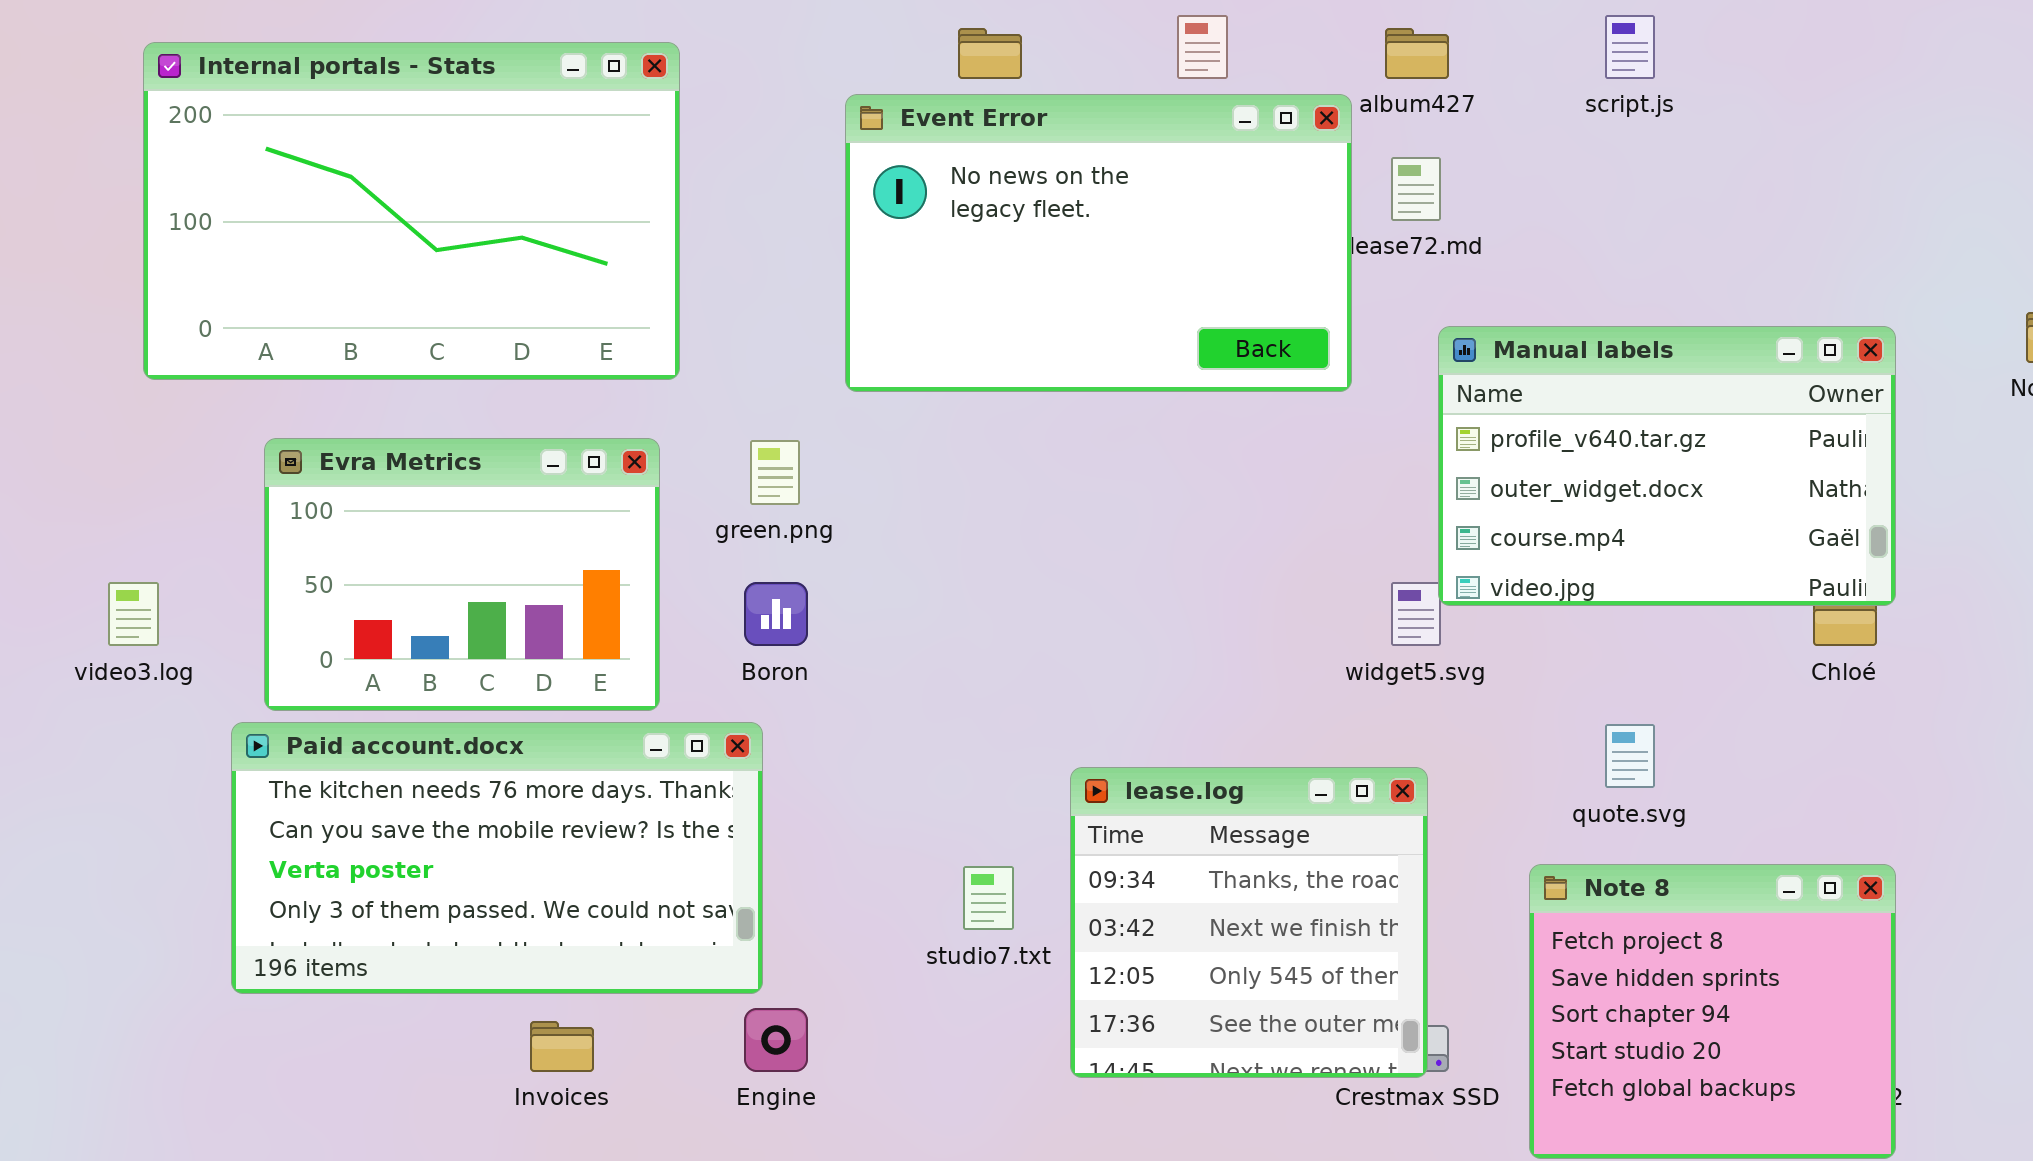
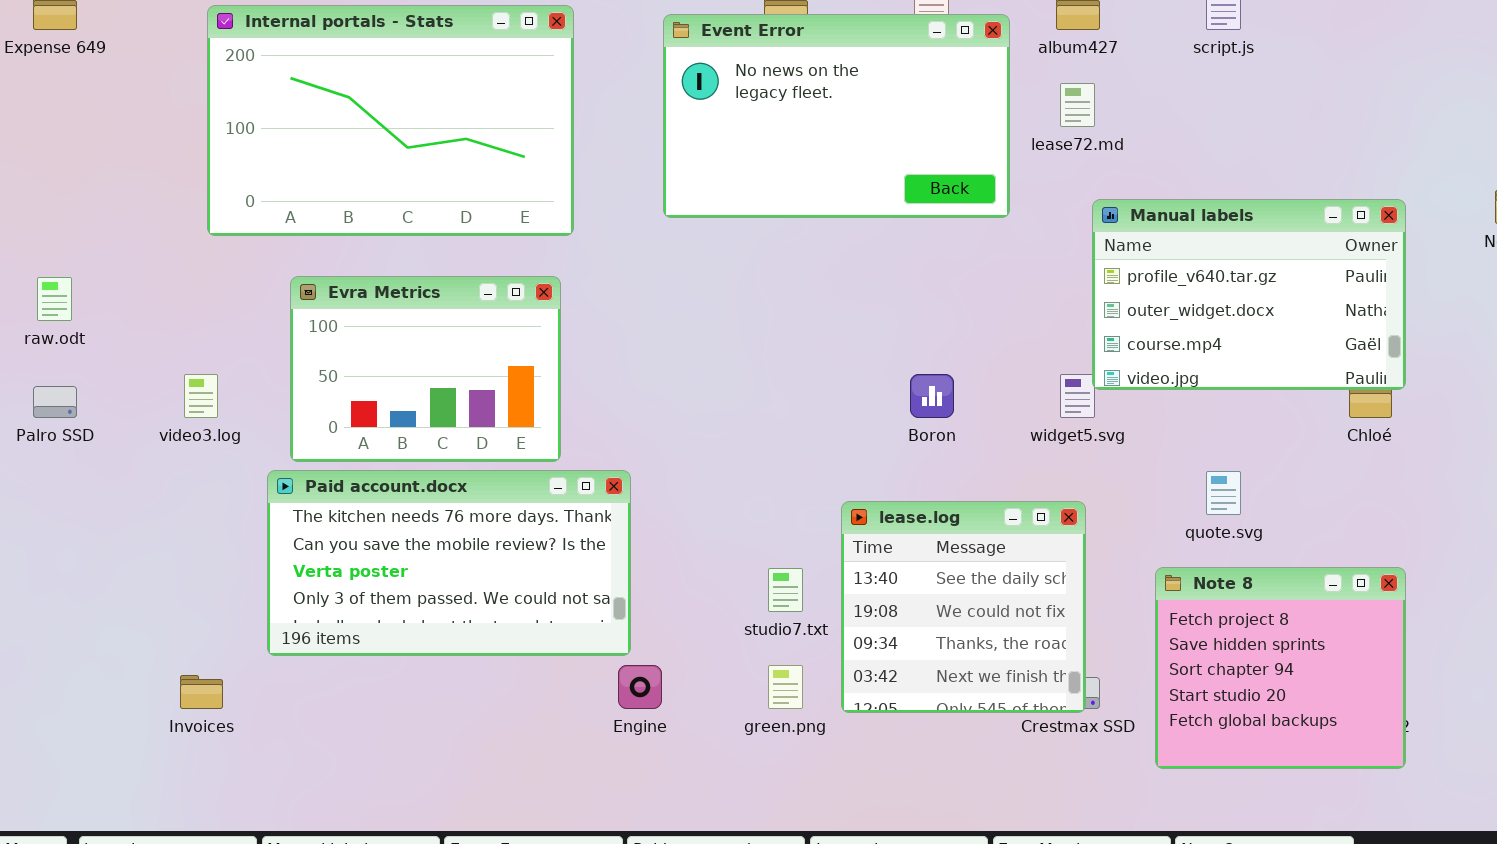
Event Error: [845,94,1352,392] -> [663,14,1010,218], moved
green.png: [750,440,800,505] -> [768,665,803,709], moved
Boron: [744,582,808,646] -> [910,374,954,418], moved
lease.log: [1070,767,1428,1078] -> [841,501,1086,713], scrolled up 2 rows
Invoices: [530,1021,594,1072] -> [180,675,223,709], moved

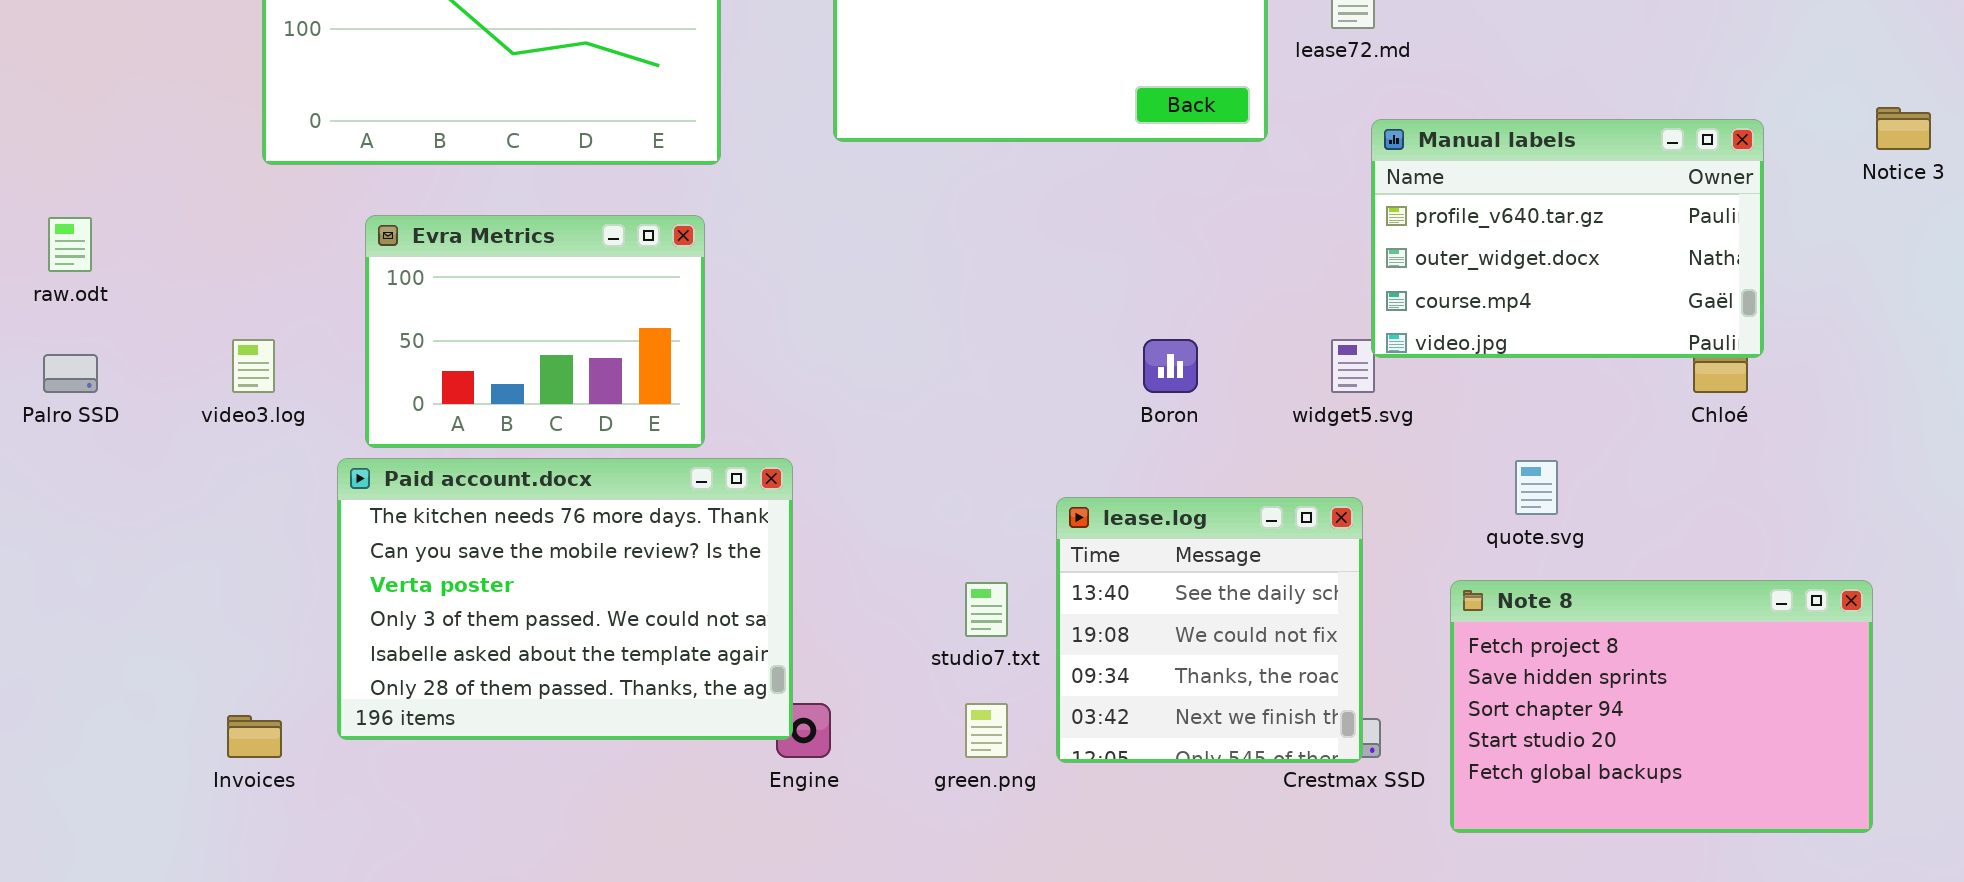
Paid account.docx: [267,470,631,656] -> [337,458,793,740], resized
Note 8: [1155,567,1406,769] -> [1450,580,1873,833], resized

